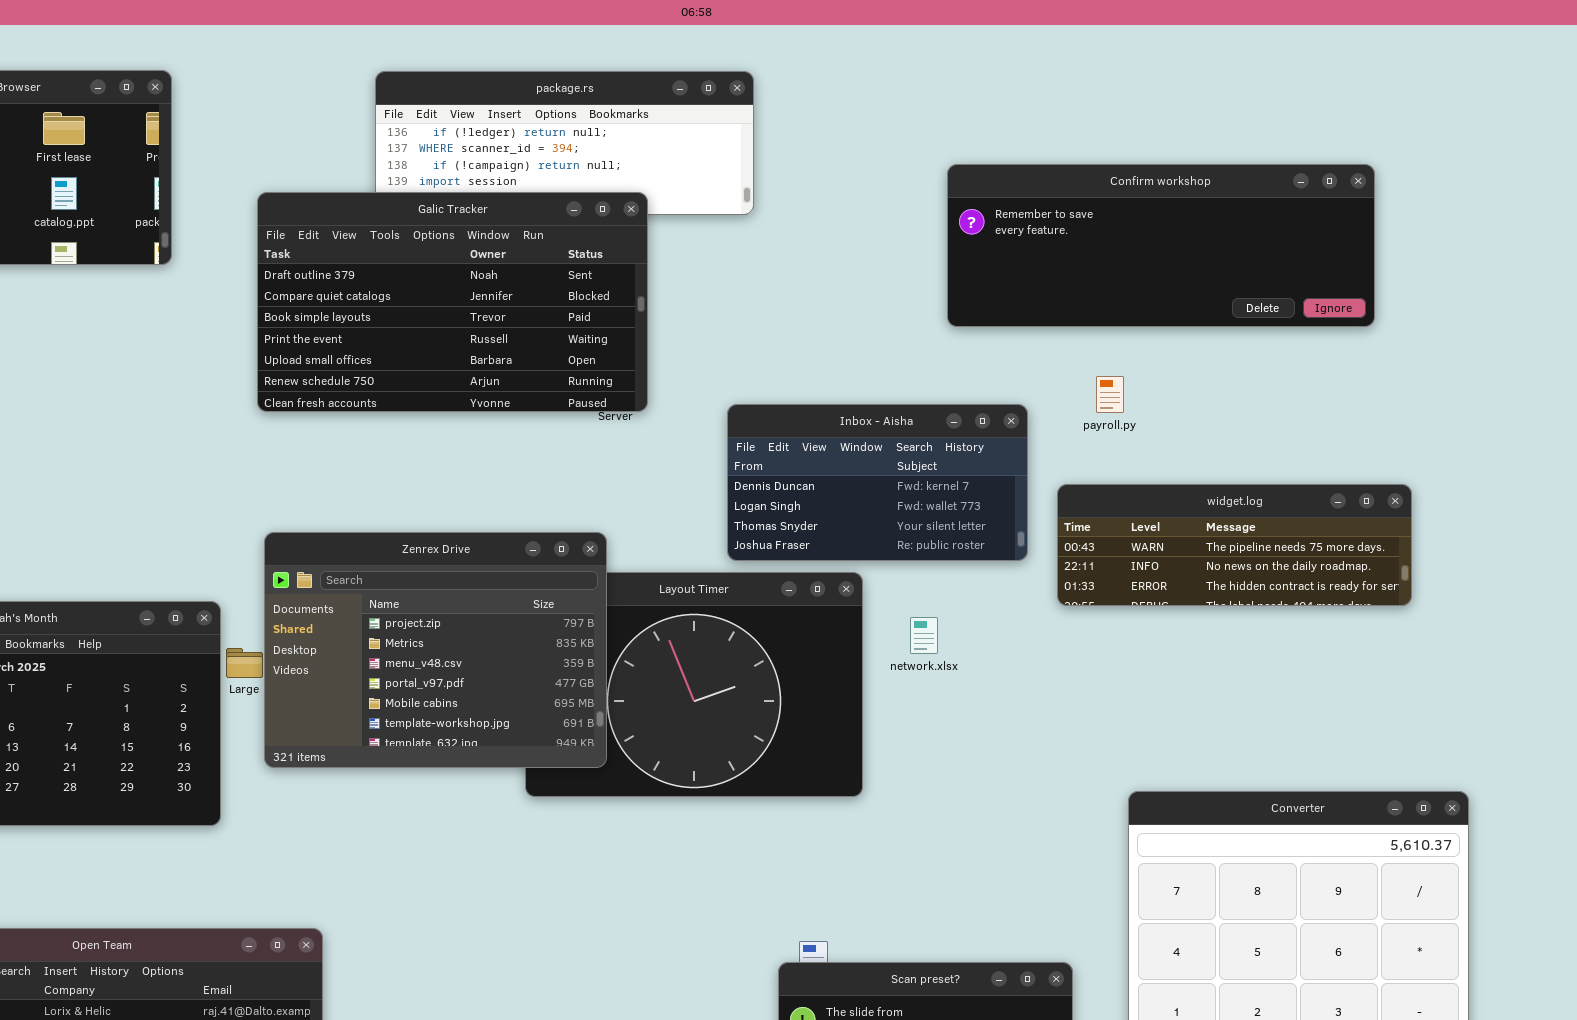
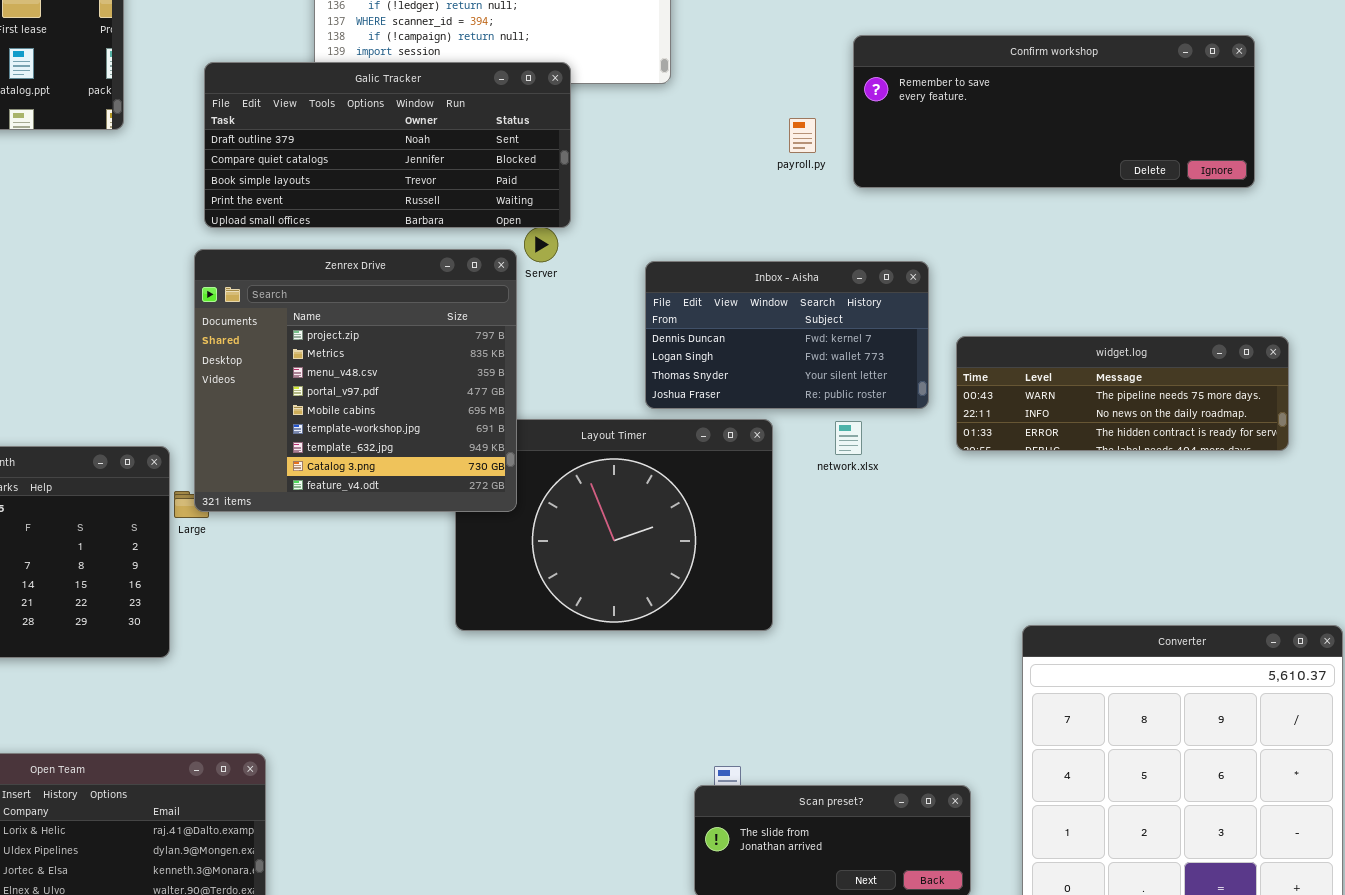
Galic Tracker: [257,192,648,412] -> [204,62,571,228], resized
payroll.py: [1096,376,1124,413] -> [789,118,816,153], moved
Zenrex Drive: [264,532,607,768] -> [194,249,517,512], moved, resized
network.xlsx: [910,617,938,654] -> [835,421,862,455], moved

